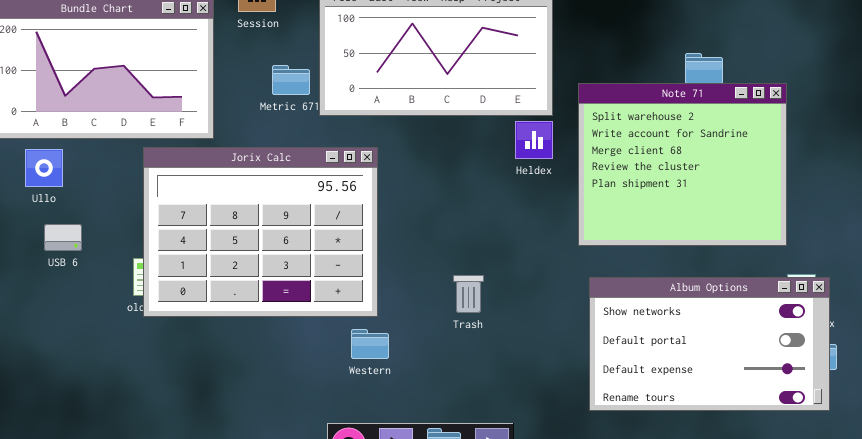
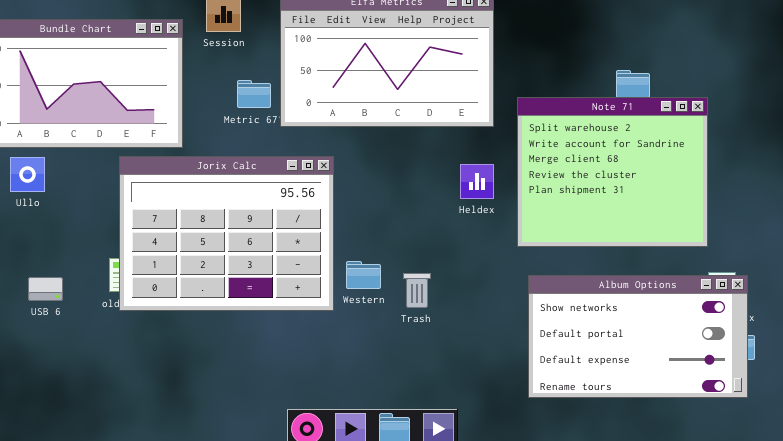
Heldex: [515,121,553,159] -> [460,164,494,199], moved
USB 6: [44,224,82,251] -> [28,277,63,301], moved
Western: [351,329,389,359] -> [346,261,381,289], moved

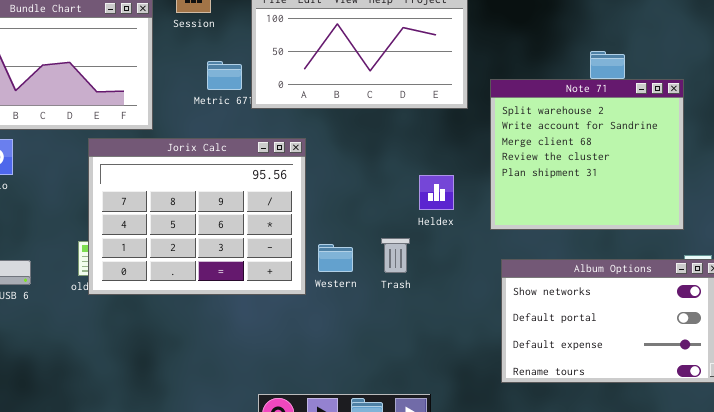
Heldex: [460,164,494,199] -> [419,175,454,210], moved
Trash: [403,273,431,308] -> [381,238,410,273], moved

